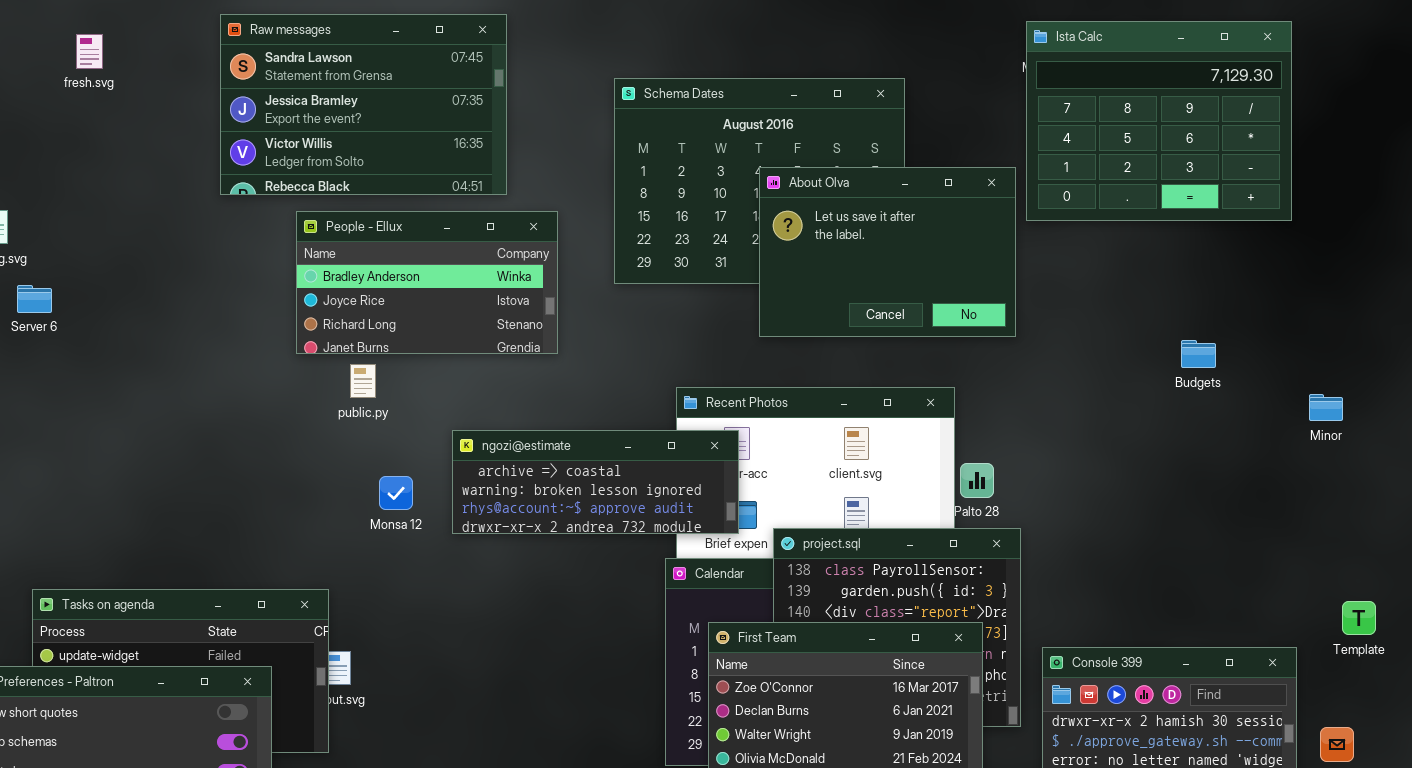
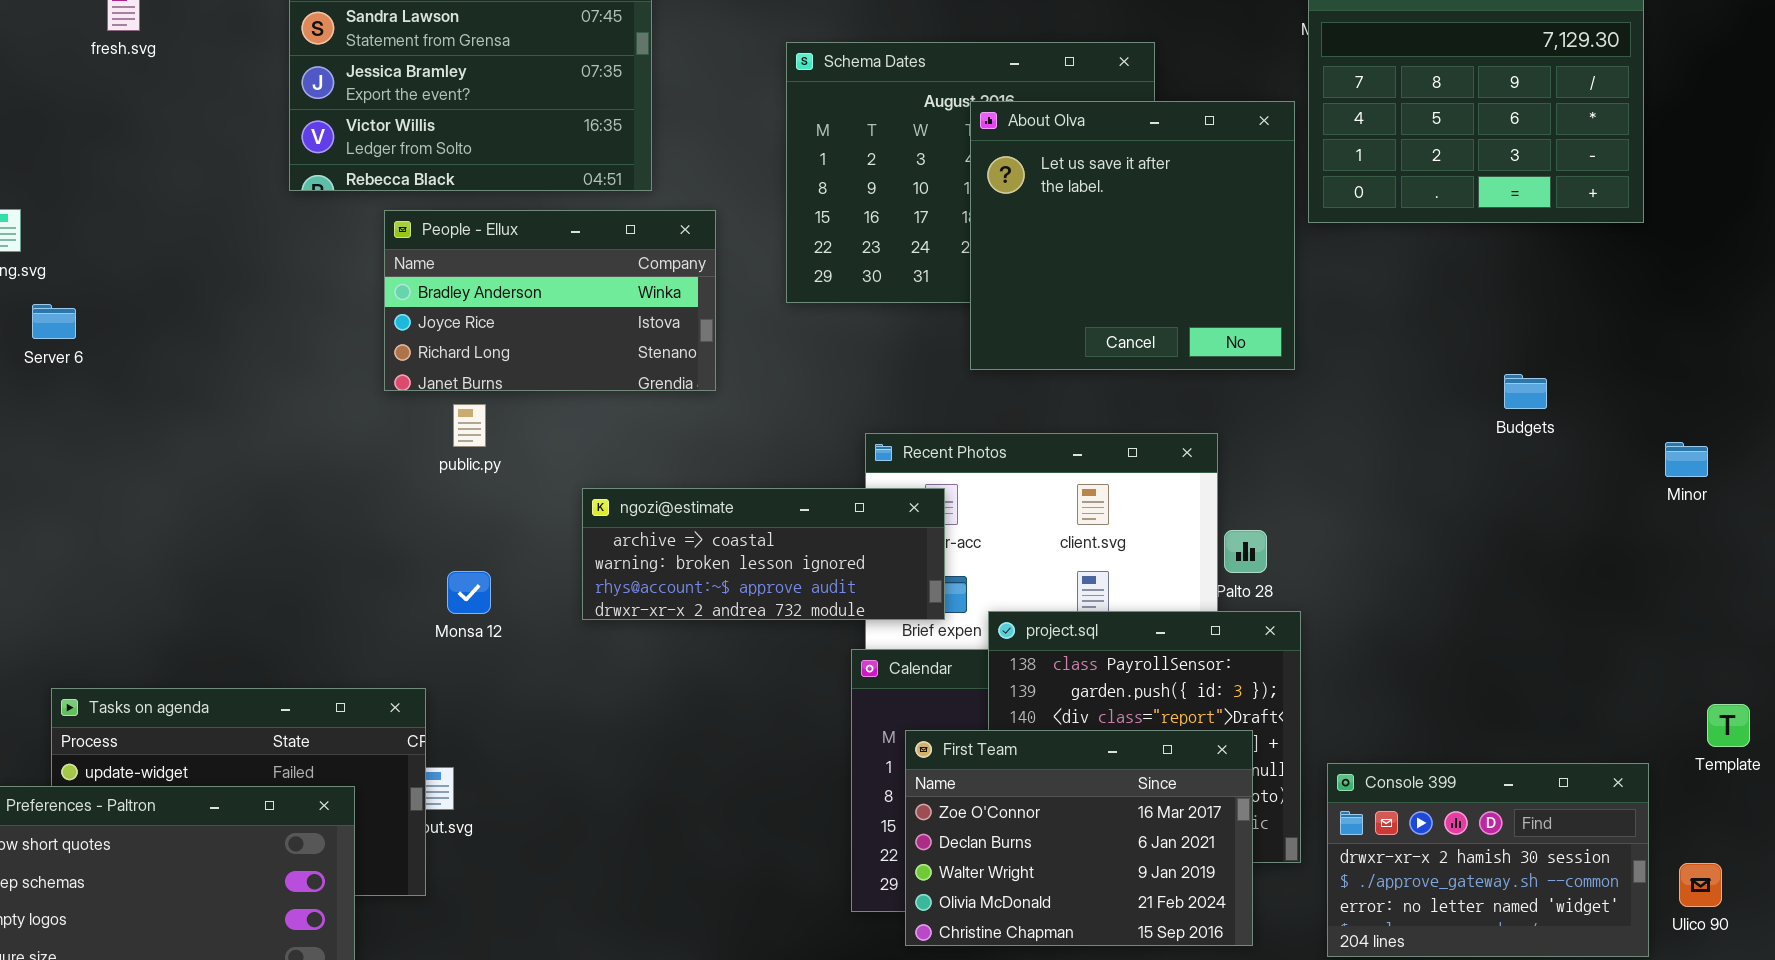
About Olva: [759,167,1016,337] -> [970,101,1295,370], resized
Monsa 12: [379,476,413,510] -> [447,571,491,614], moved

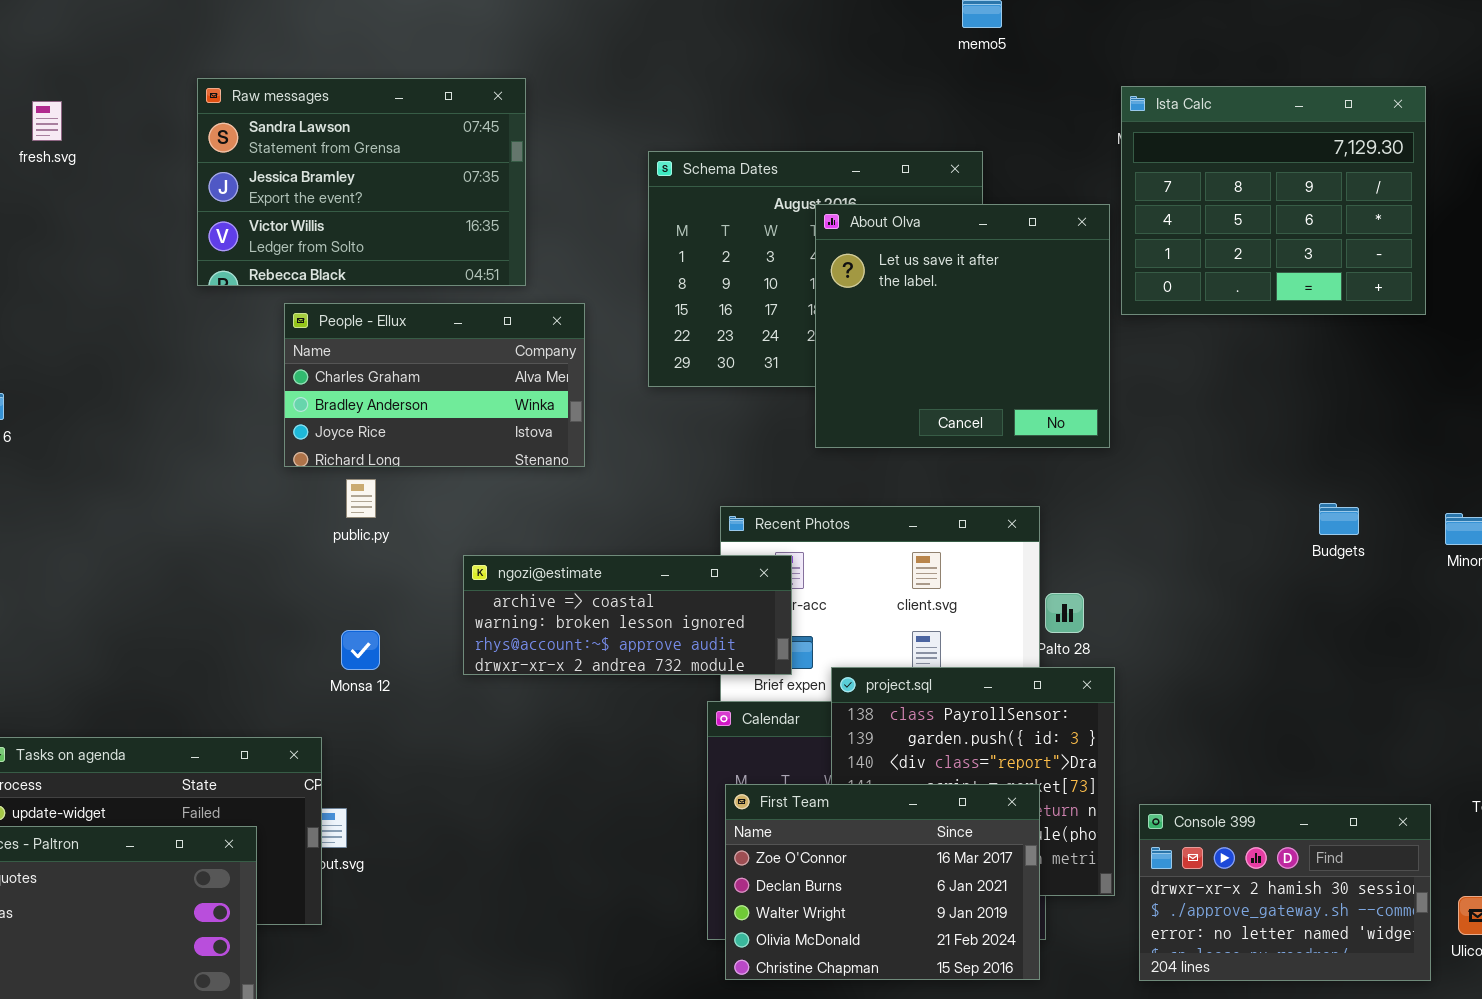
People - Ellux: [384,210,716,391] -> [284,303,585,467], scrolled up 1 row
Budgets: [1504,374,1547,409] -> [1319,503,1359,535], moved
First Team: [905,730,1253,946] -> [725,784,1040,980], moved

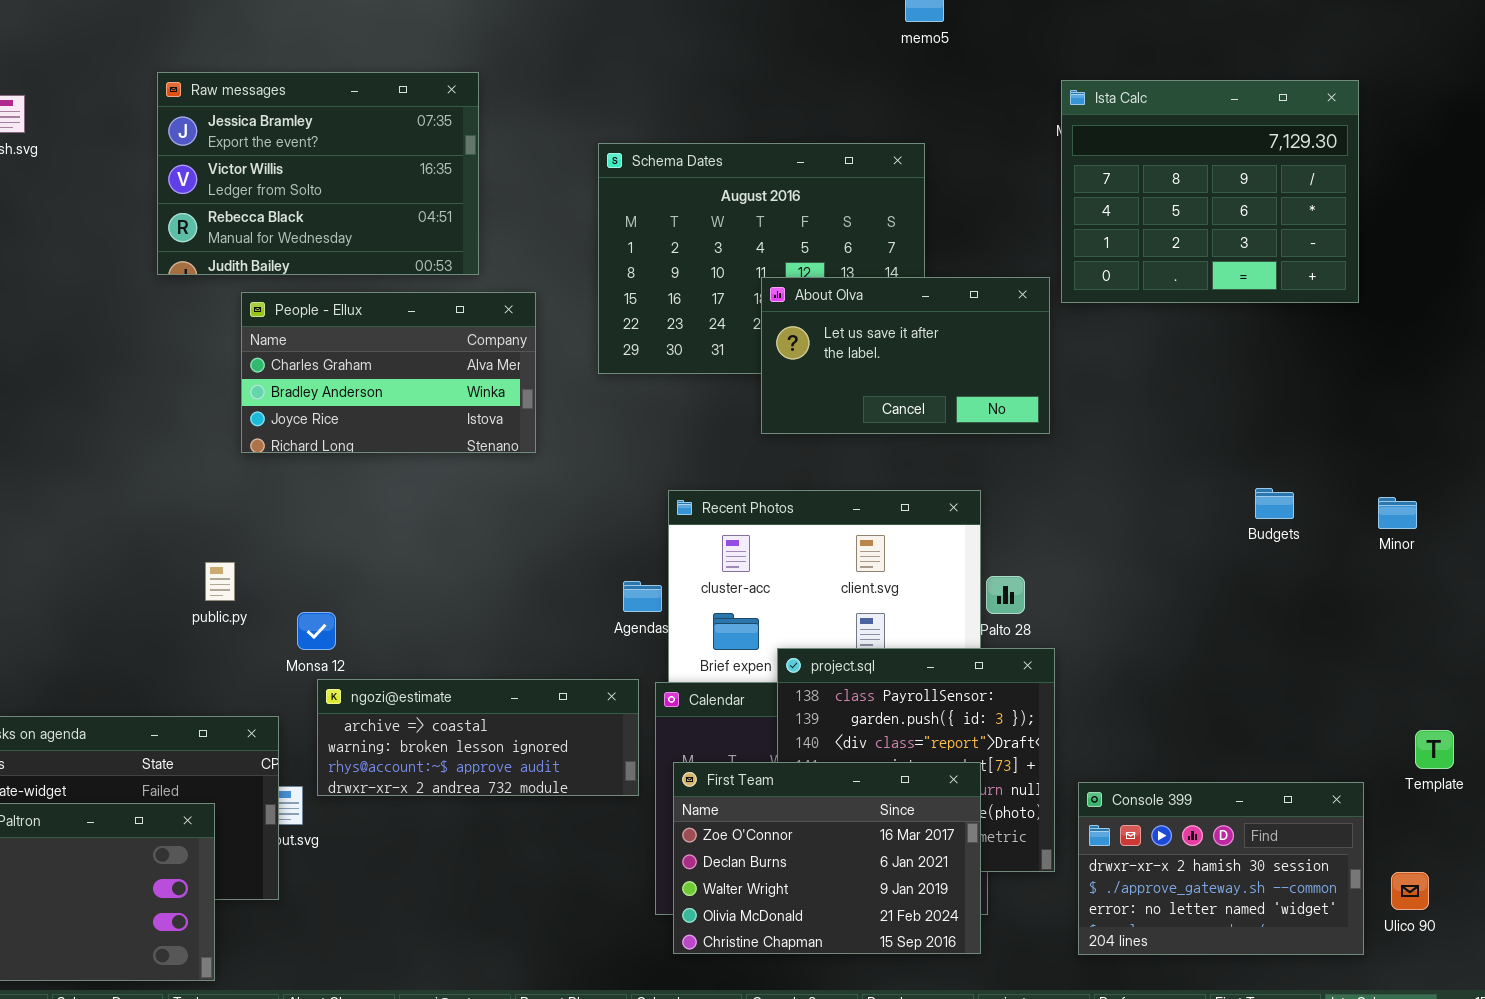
Raw messages: [197,78,526,286] -> [157,72,479,275], scrolled down 1 row
About Olva: [815,204,1110,448] -> [761,277,1050,434], resized
public.py: [346,479,376,518] -> [205,562,235,601], moved
ngozi@estimate: [463,555,792,675] -> [317,679,639,796], moved

